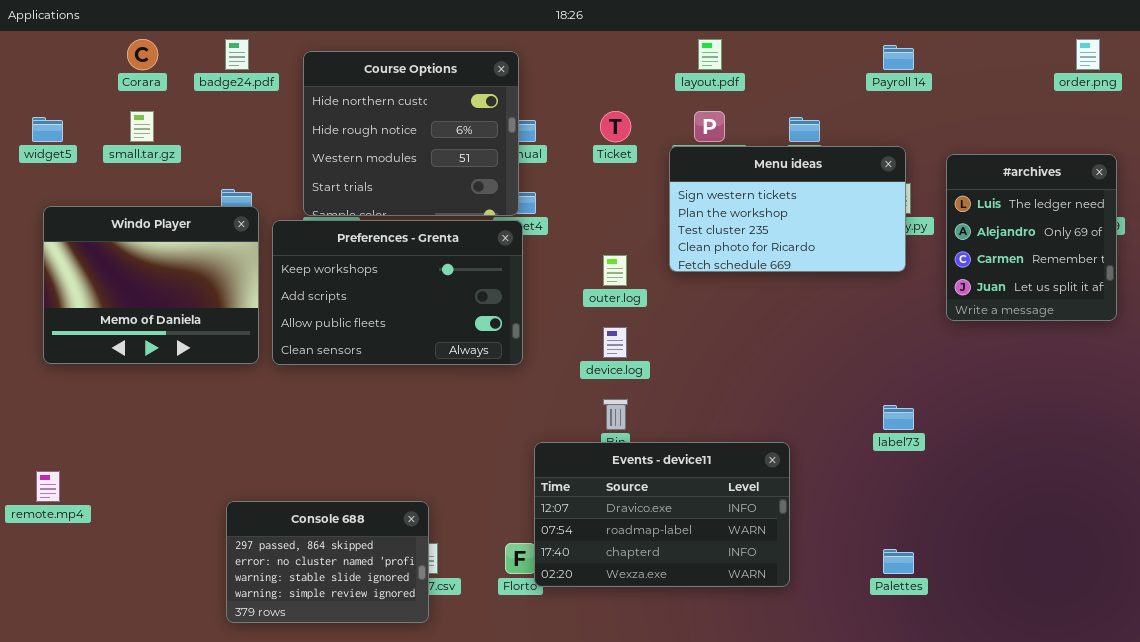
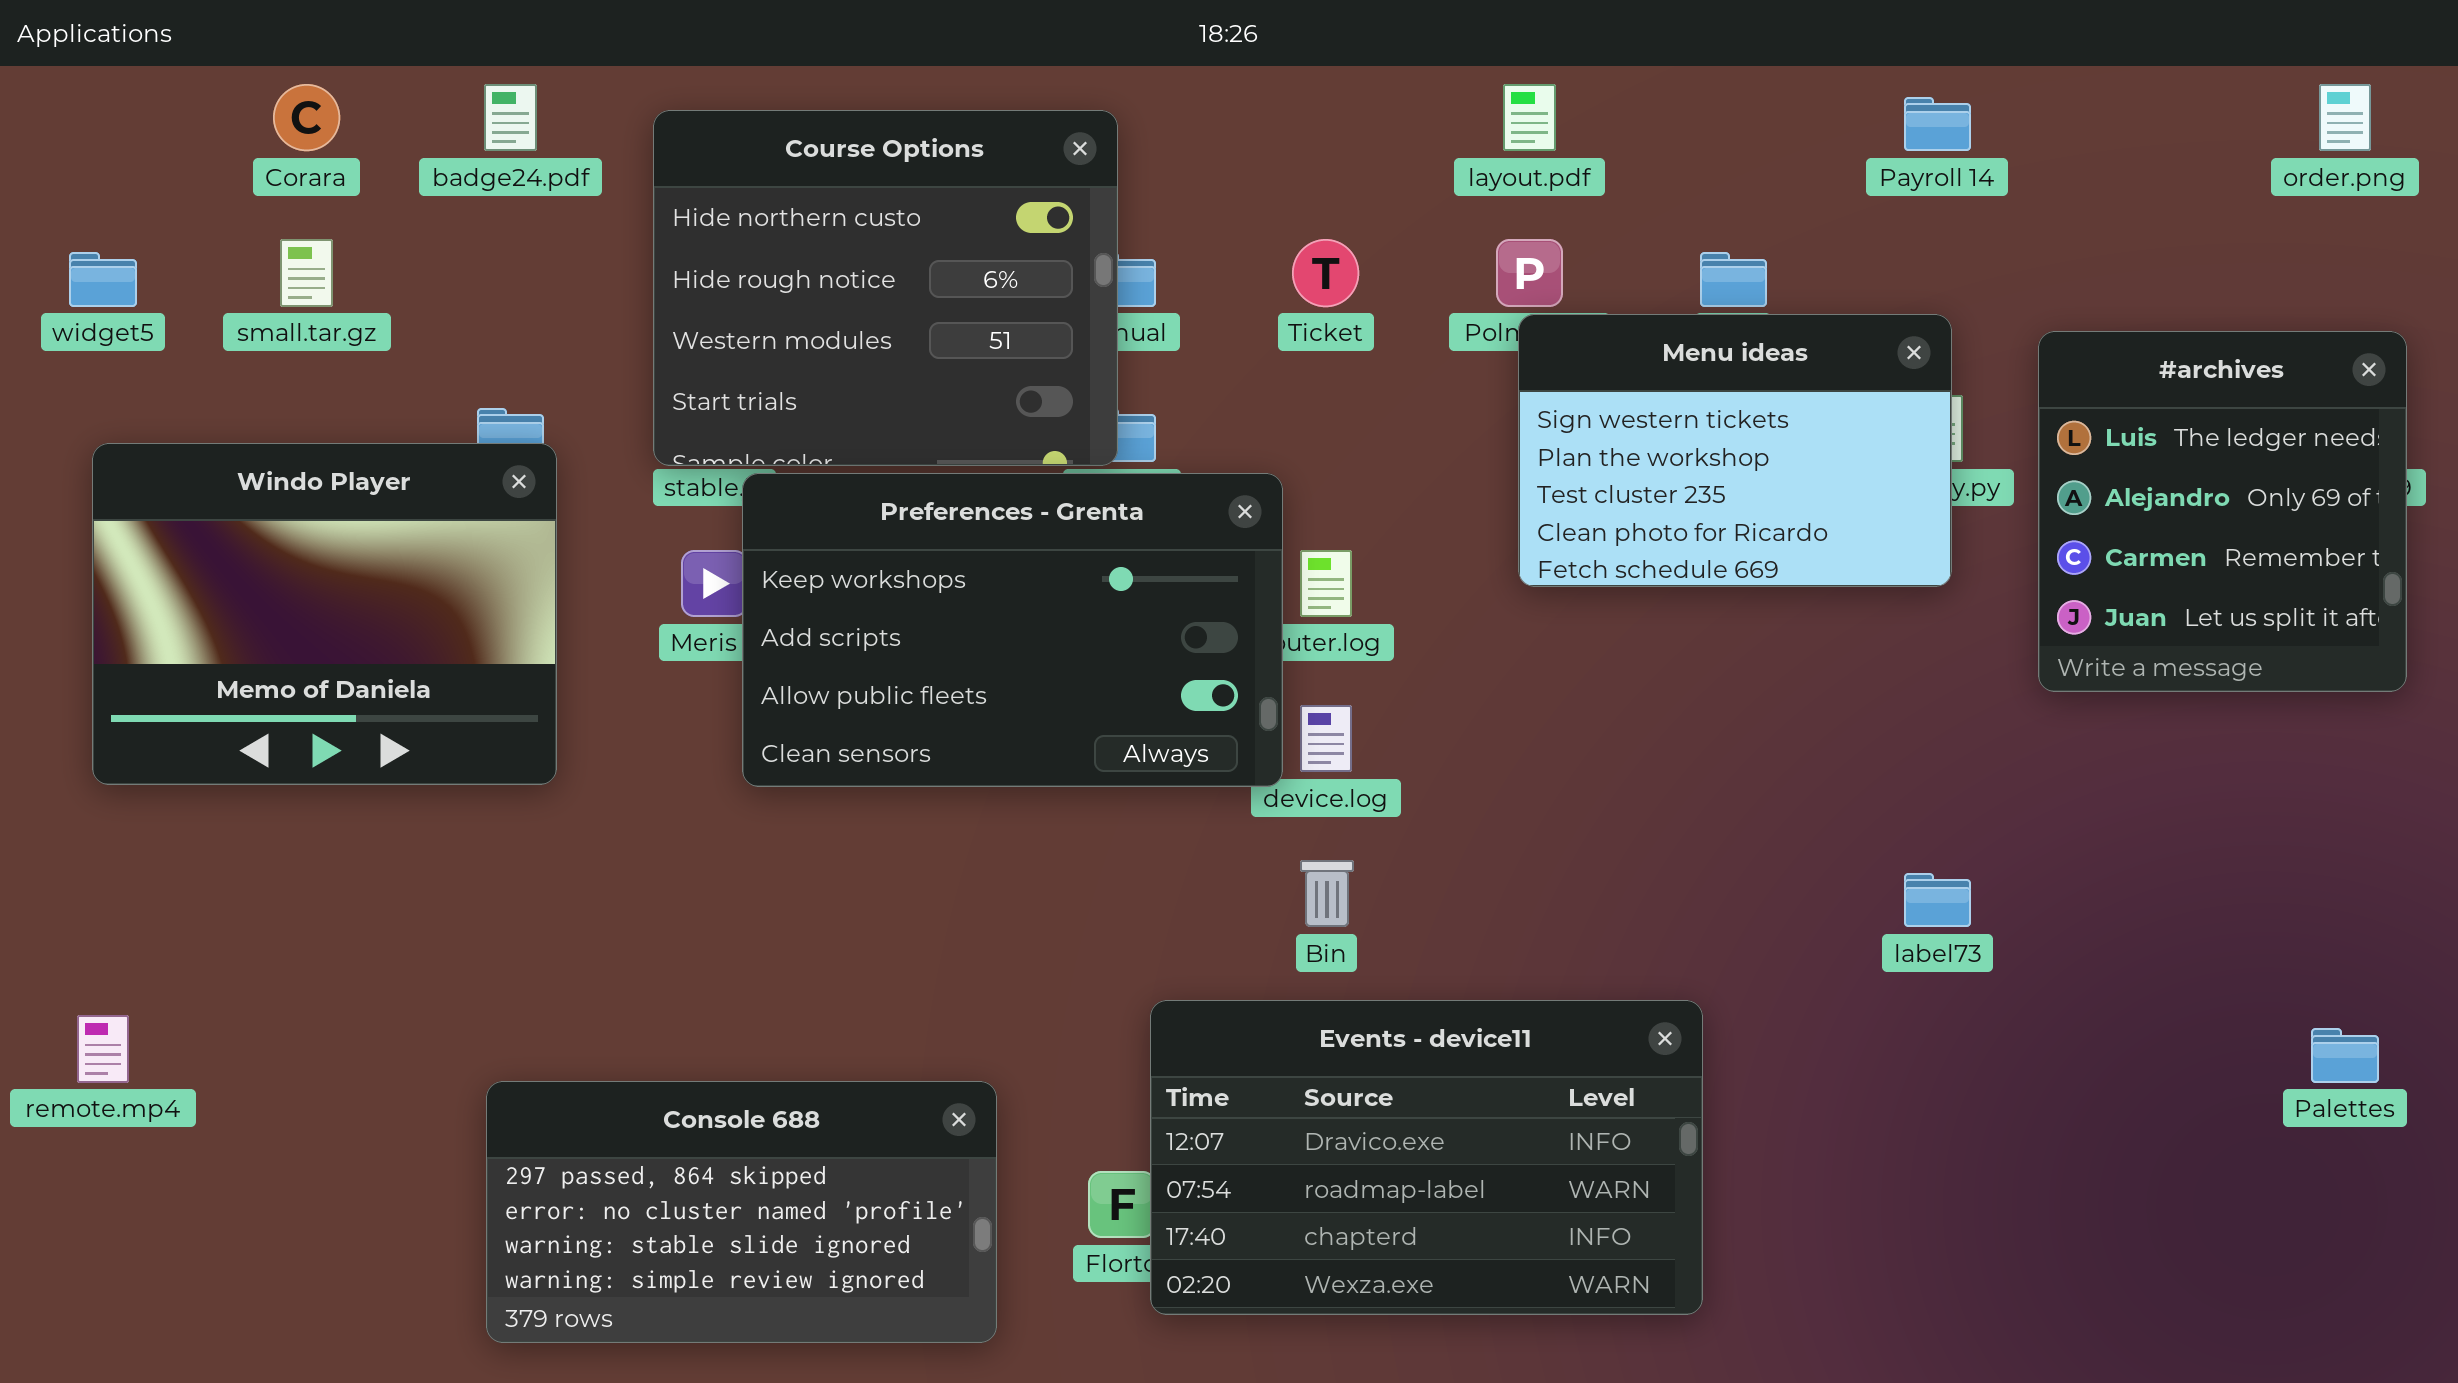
Menu ideas: [669,146,906,272] -> [1518,314,1952,587], resized
Preferences - Grenta: [272,220,523,365] -> [742,473,1283,787], moved
Events - device11: [534,442,790,587] -> [1150,1000,1703,1315], moved
Console 688: [226,501,429,623] -> [486,1081,997,1343], resized
Palettes: [883,549,914,574] -> [2311,1028,2379,1083], moved

